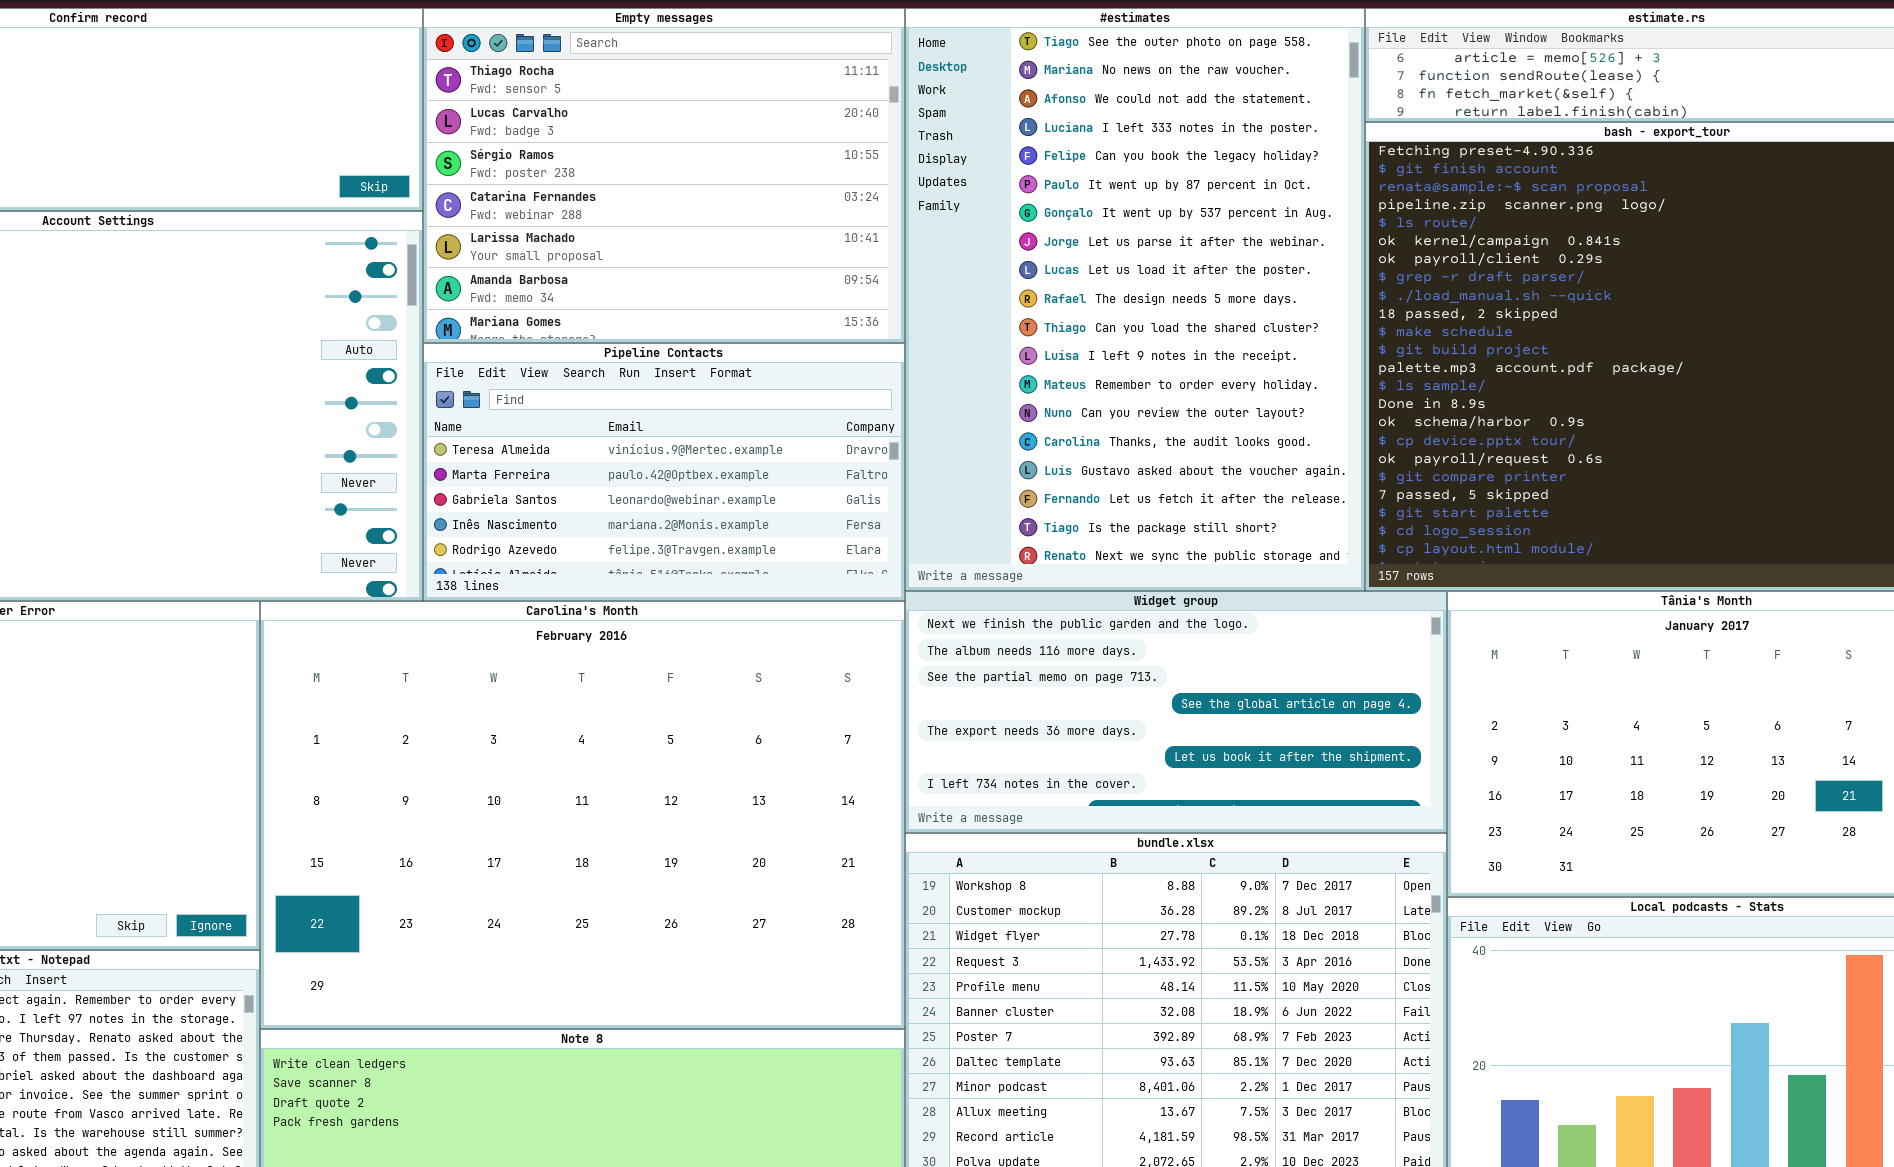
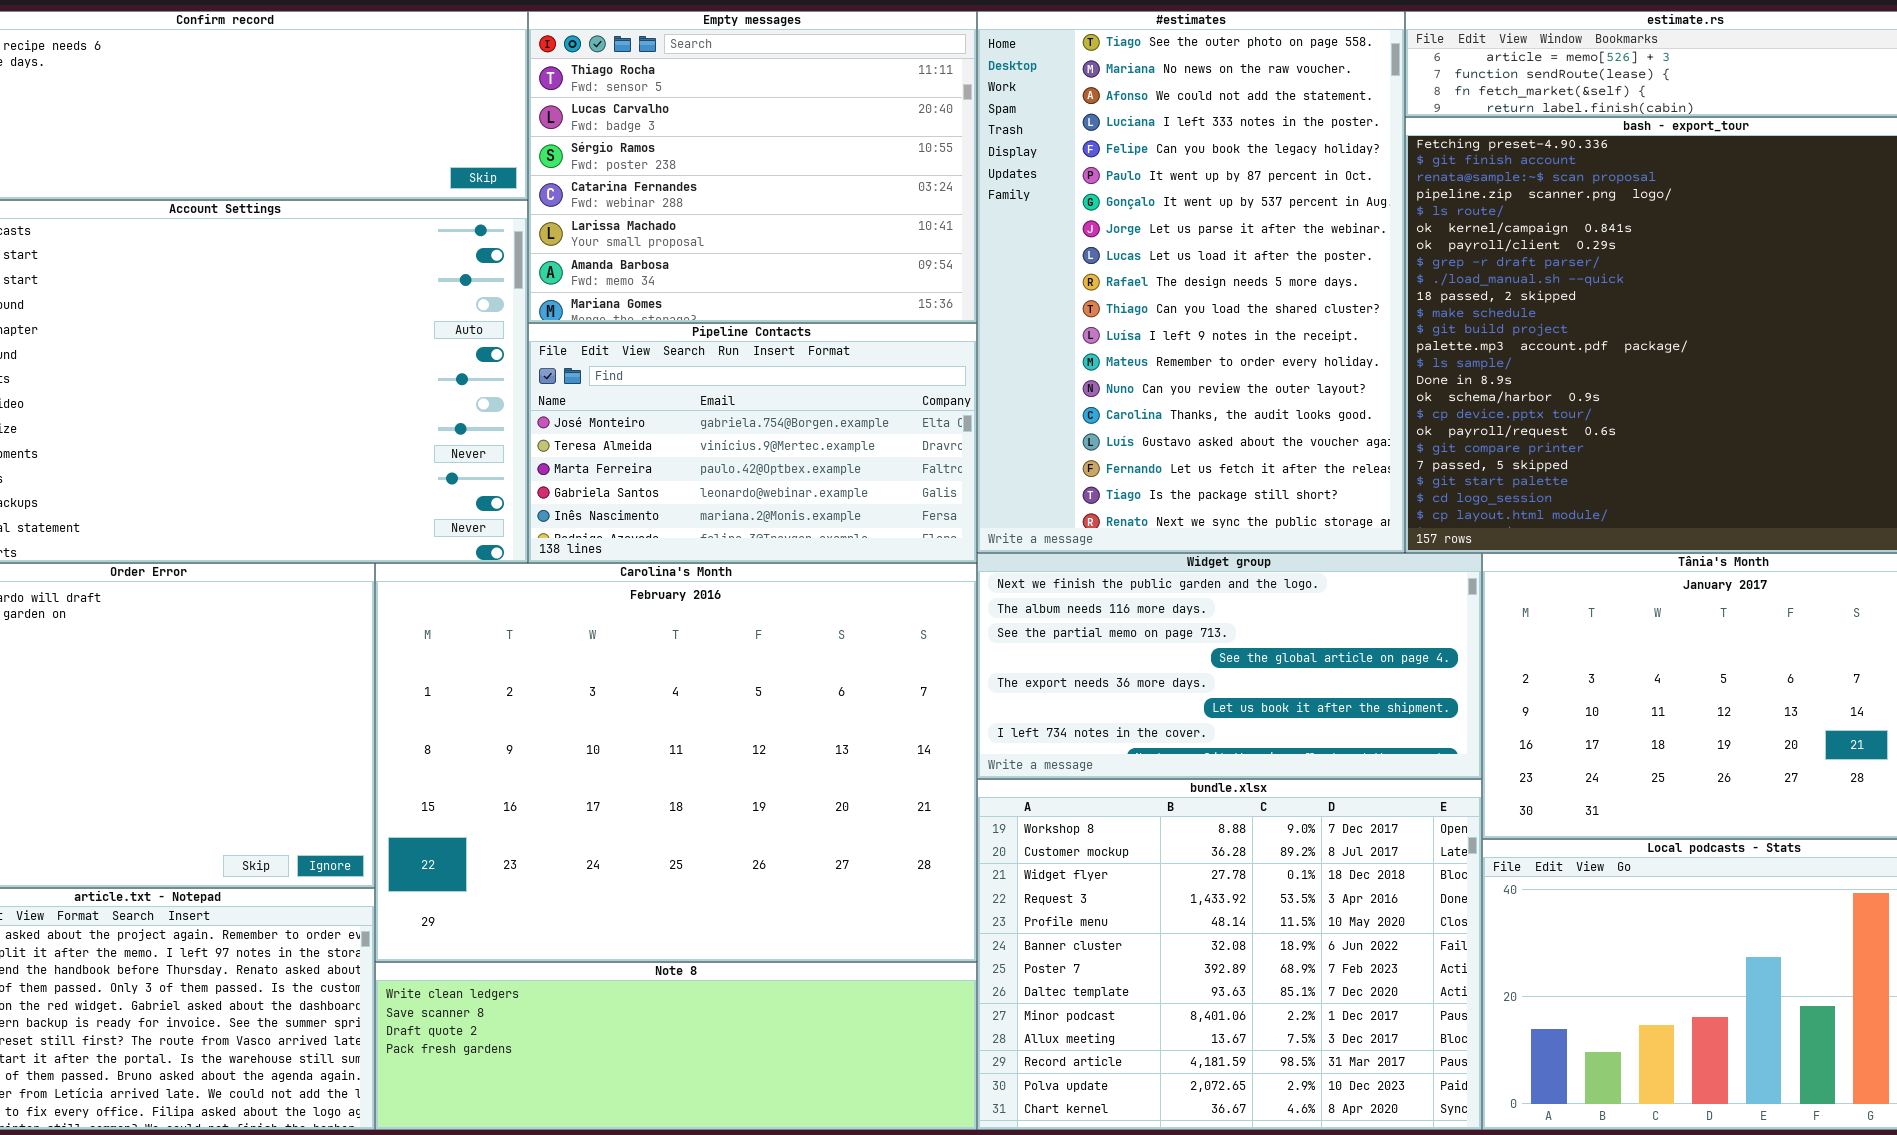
Pipeline Contacts: [423,343,905,601] -> [528,323,977,563], scrolled up 1 row

